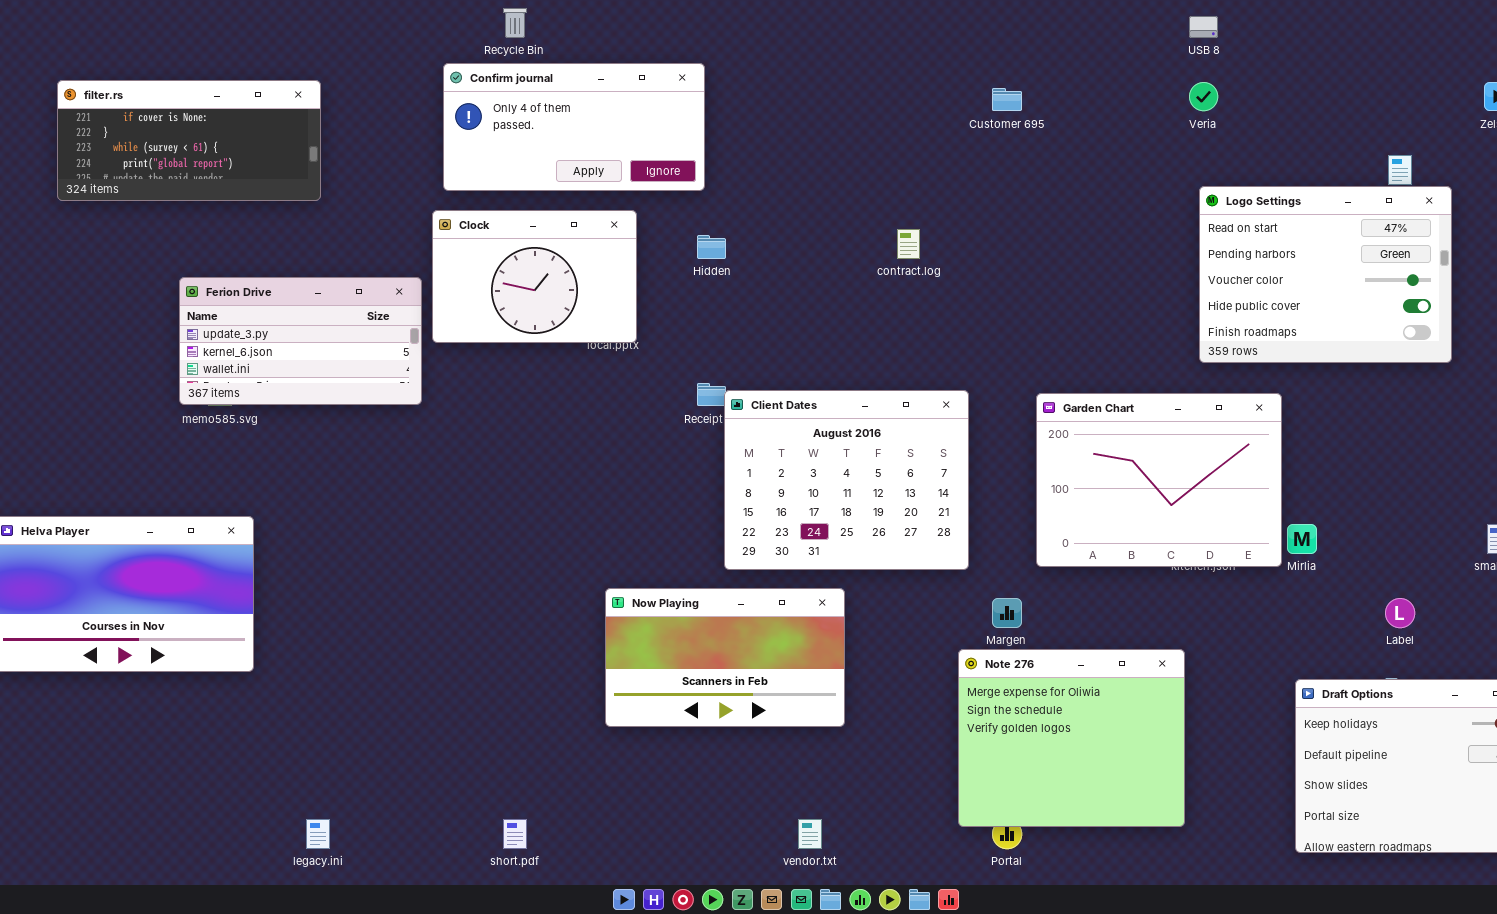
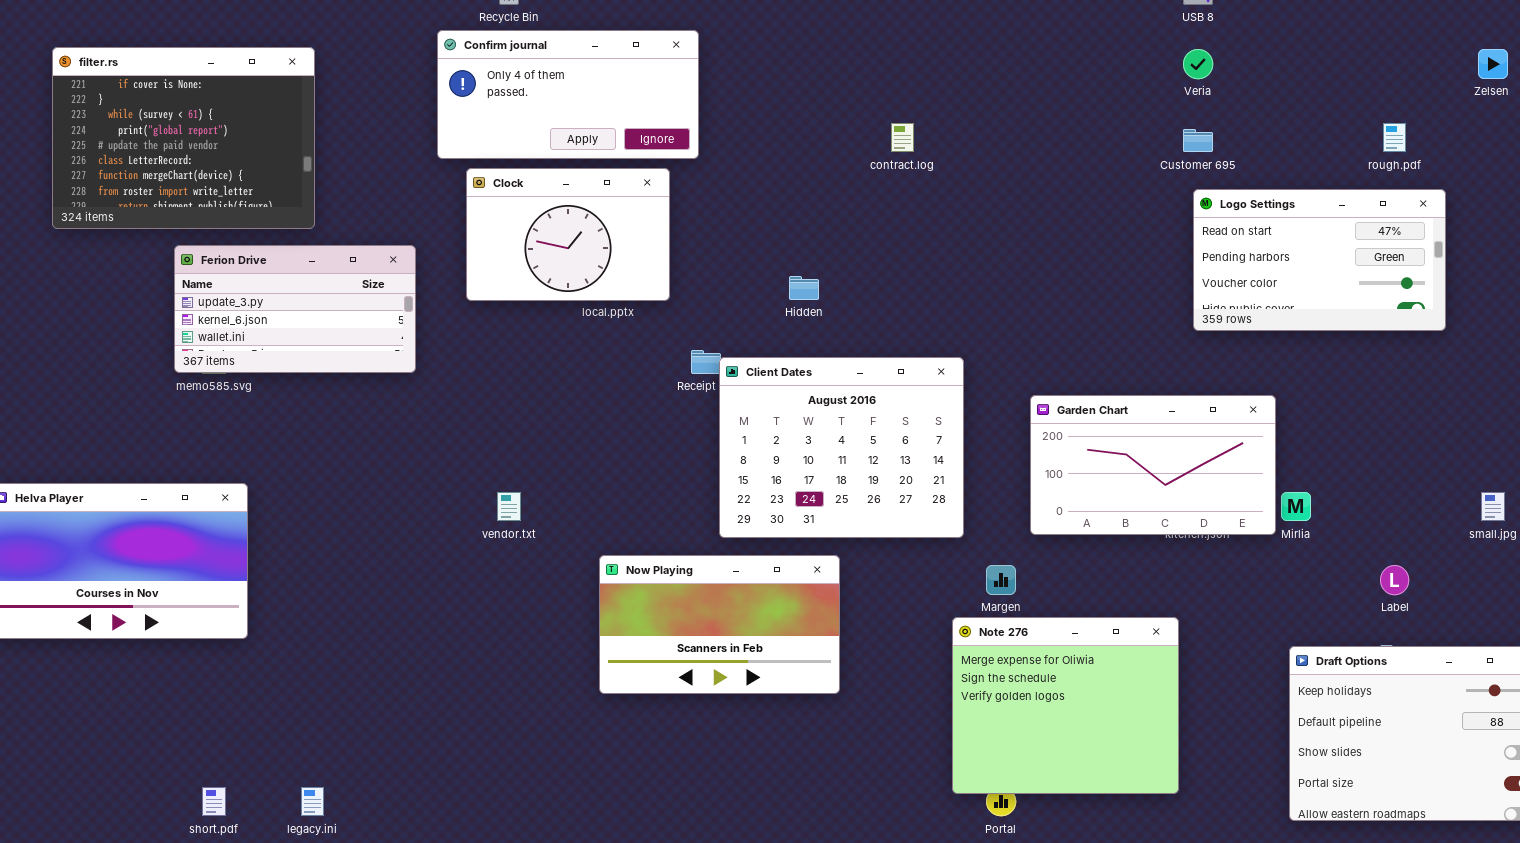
filter.rs: [57,80,321,201] -> [52,47,315,229], resized
Customer 695: [992,88,1022,111] -> [1183,129,1213,152], moved
Logo Settings: [1199,186,1452,363] -> [1193,189,1446,331], resized
Clock: [432,210,637,343] -> [466,168,670,301], moved
contract.log: [897,229,920,259] -> [891,123,914,152], moved
Hidden: [697,235,726,259] -> [789,276,819,300], moved
Garden Chart: [1036,393,1282,567] -> [1030,395,1276,535], resized
short.pdf: [503,819,527,849] -> [202,787,226,816], moved
vendor.txt: [798,819,822,849] -> [497,492,521,521], moved

